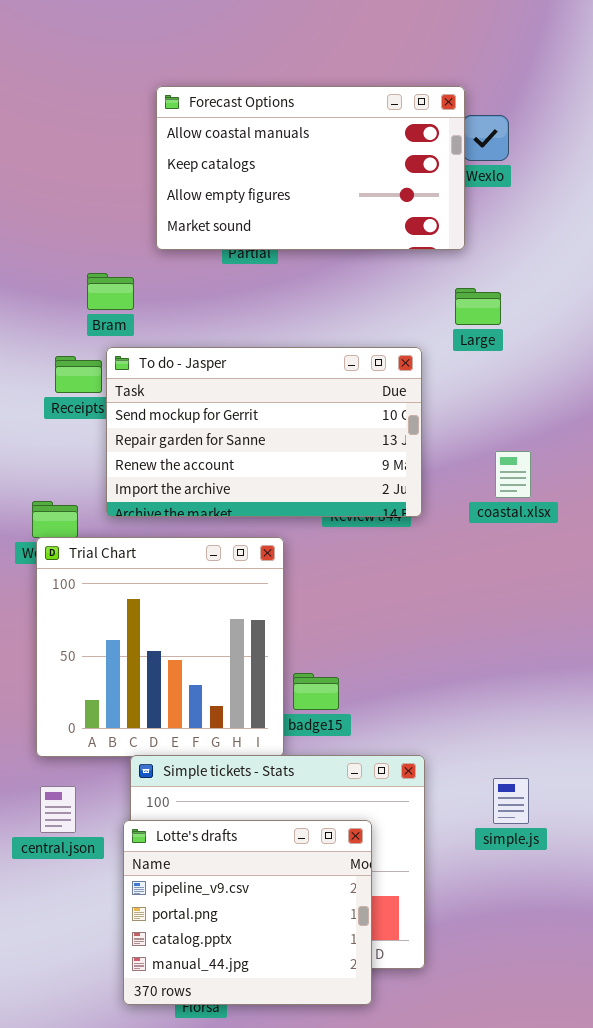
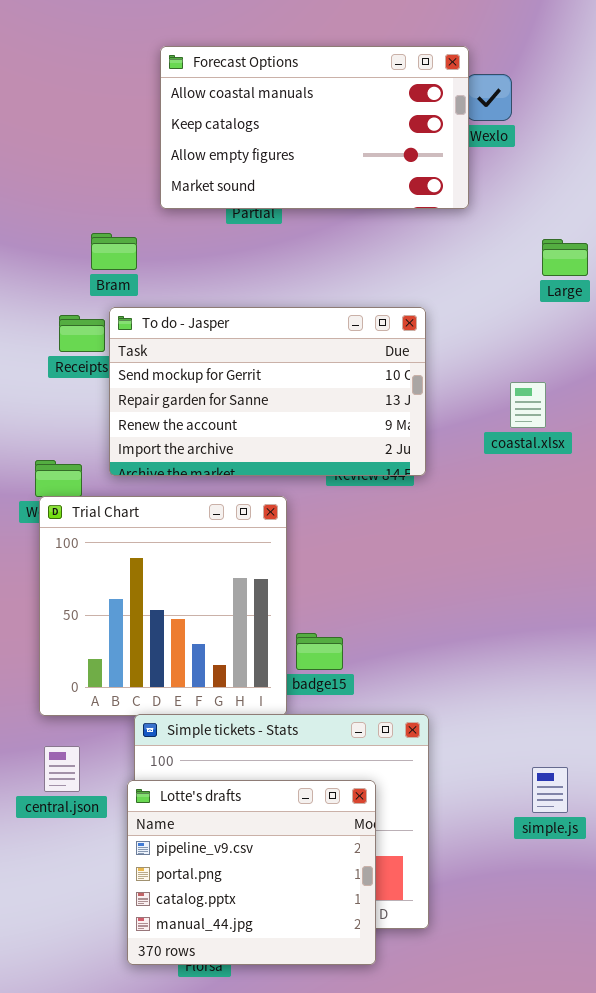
Large: [455,288,501,325] -> [542,239,588,276], moved
coastal.xlsx: [495,451,531,498] -> [510,382,546,428], moved
simple.js: [493,778,529,824] -> [532,767,568,813], moved

